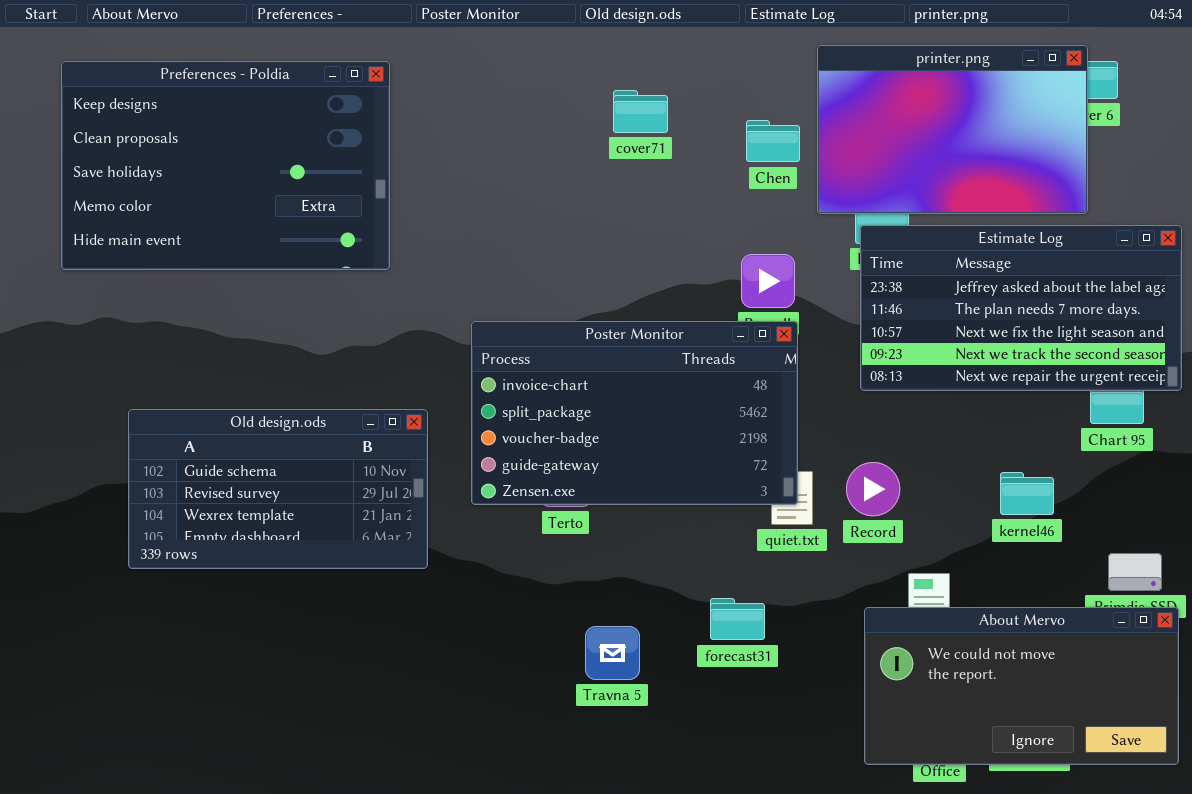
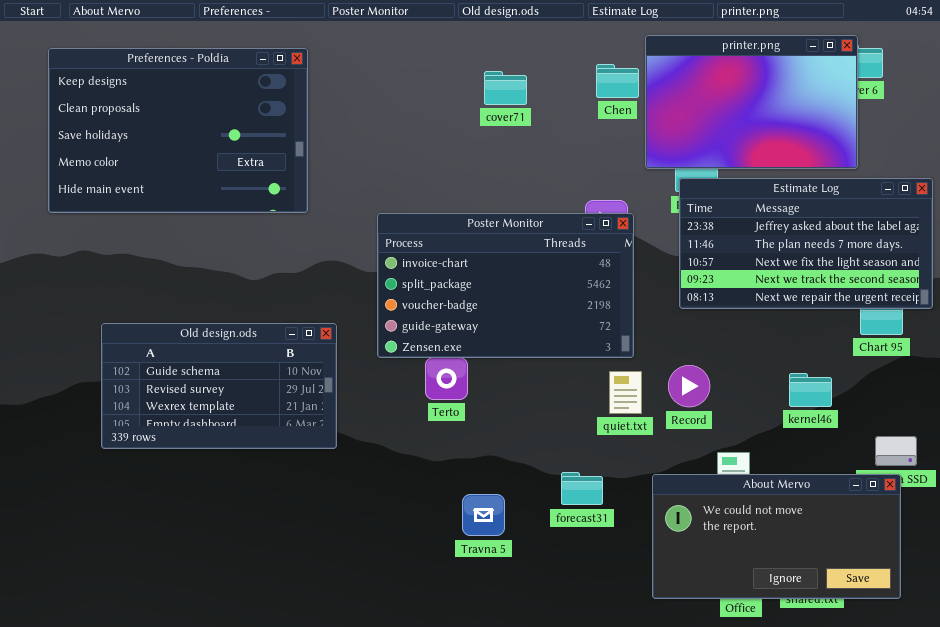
Chen: [746,120,800,162] -> [596,64,639,98], moved
Poster Monitor: [471,321,798,505] -> [377,213,634,358], moved
About Mervo: [864,607,1179,765] -> [652,474,901,599], moved

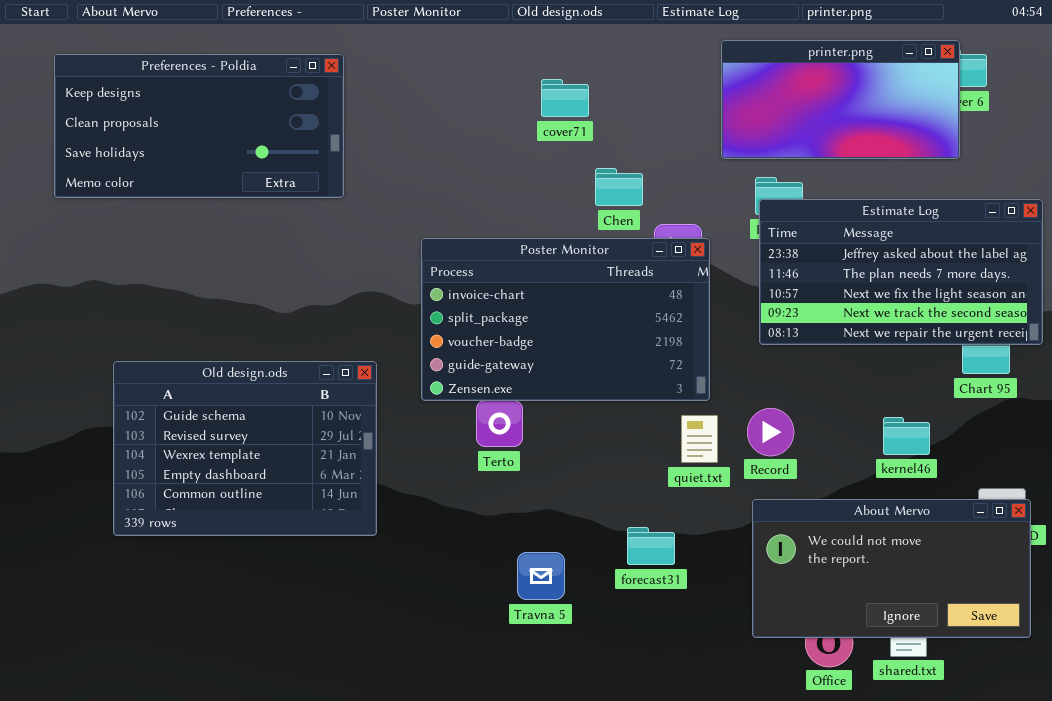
printer.png: [645,35,858,169] -> [721,40,960,159], resized
Preferences - Poldia: [48,48,308,213] -> [54,54,344,198], resized
Chen: [596,64,639,98] -> [595,168,643,206], moved
Old design.ods: [101,323,337,449] -> [113,361,377,536], resized
About Mervo: [652,474,901,599] -> [752,499,1031,638], moved

